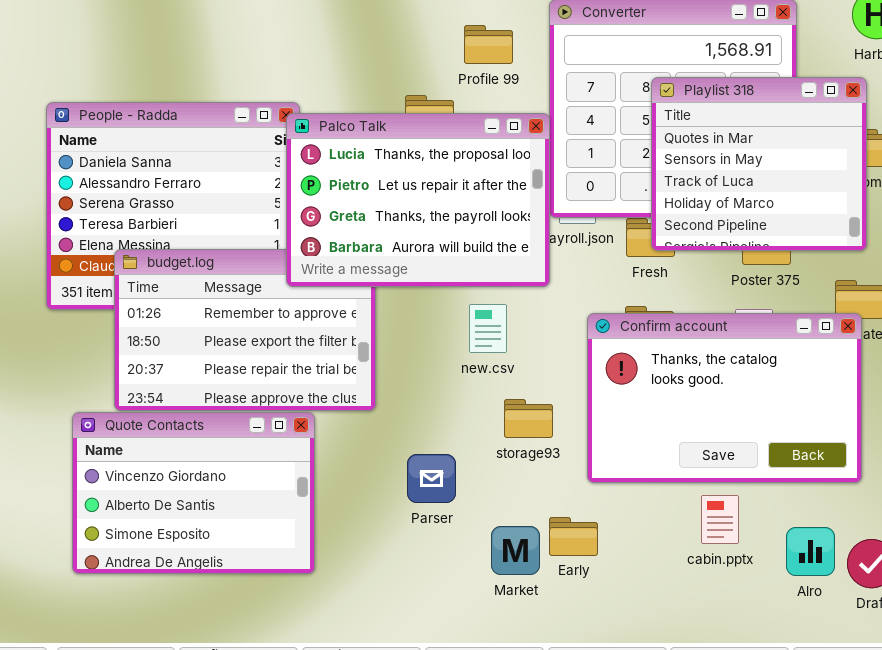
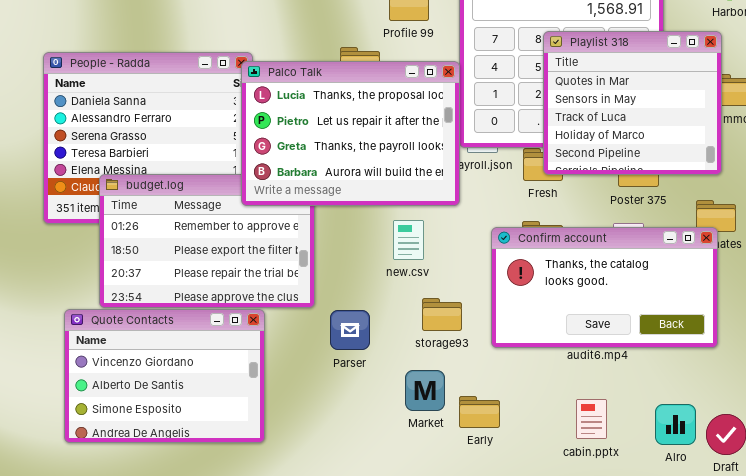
Confirm account: [587,313,862,483] -> [491,227,718,348], resized
Parser: [407,454,456,503] -> [330,310,370,350], moved
cabin.pptx: [701,495,739,544] -> [576,399,607,439], moved
Market: [491,526,540,575] -> [405,370,445,411], moved

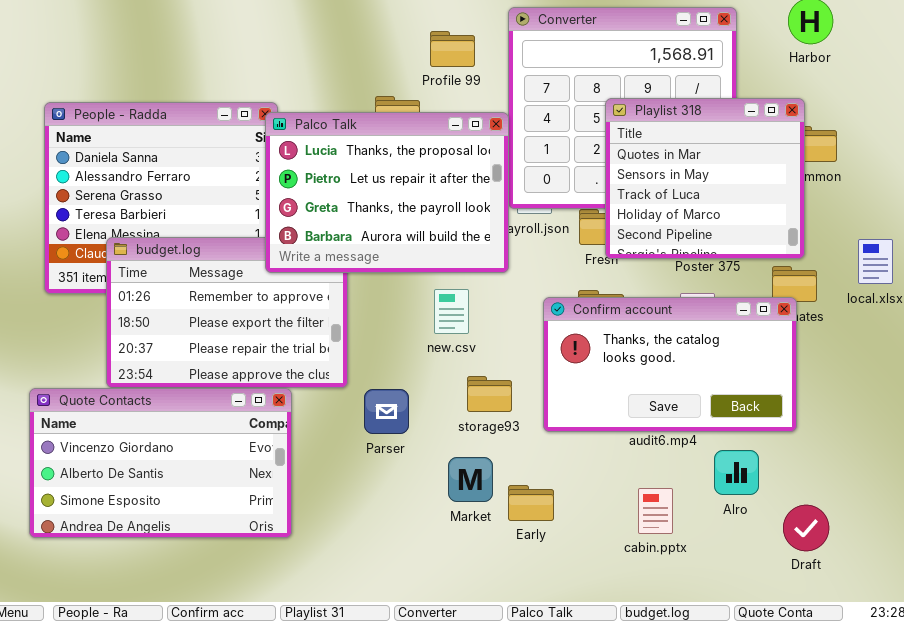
Playlist 318: [543,31,722,175] -> [605,98,805,259], moved
Quote Contacts: [64,309,265,443] -> [29,388,292,538], resized
Alro: [655,404,696,445] -> [714,450,759,495], moved

